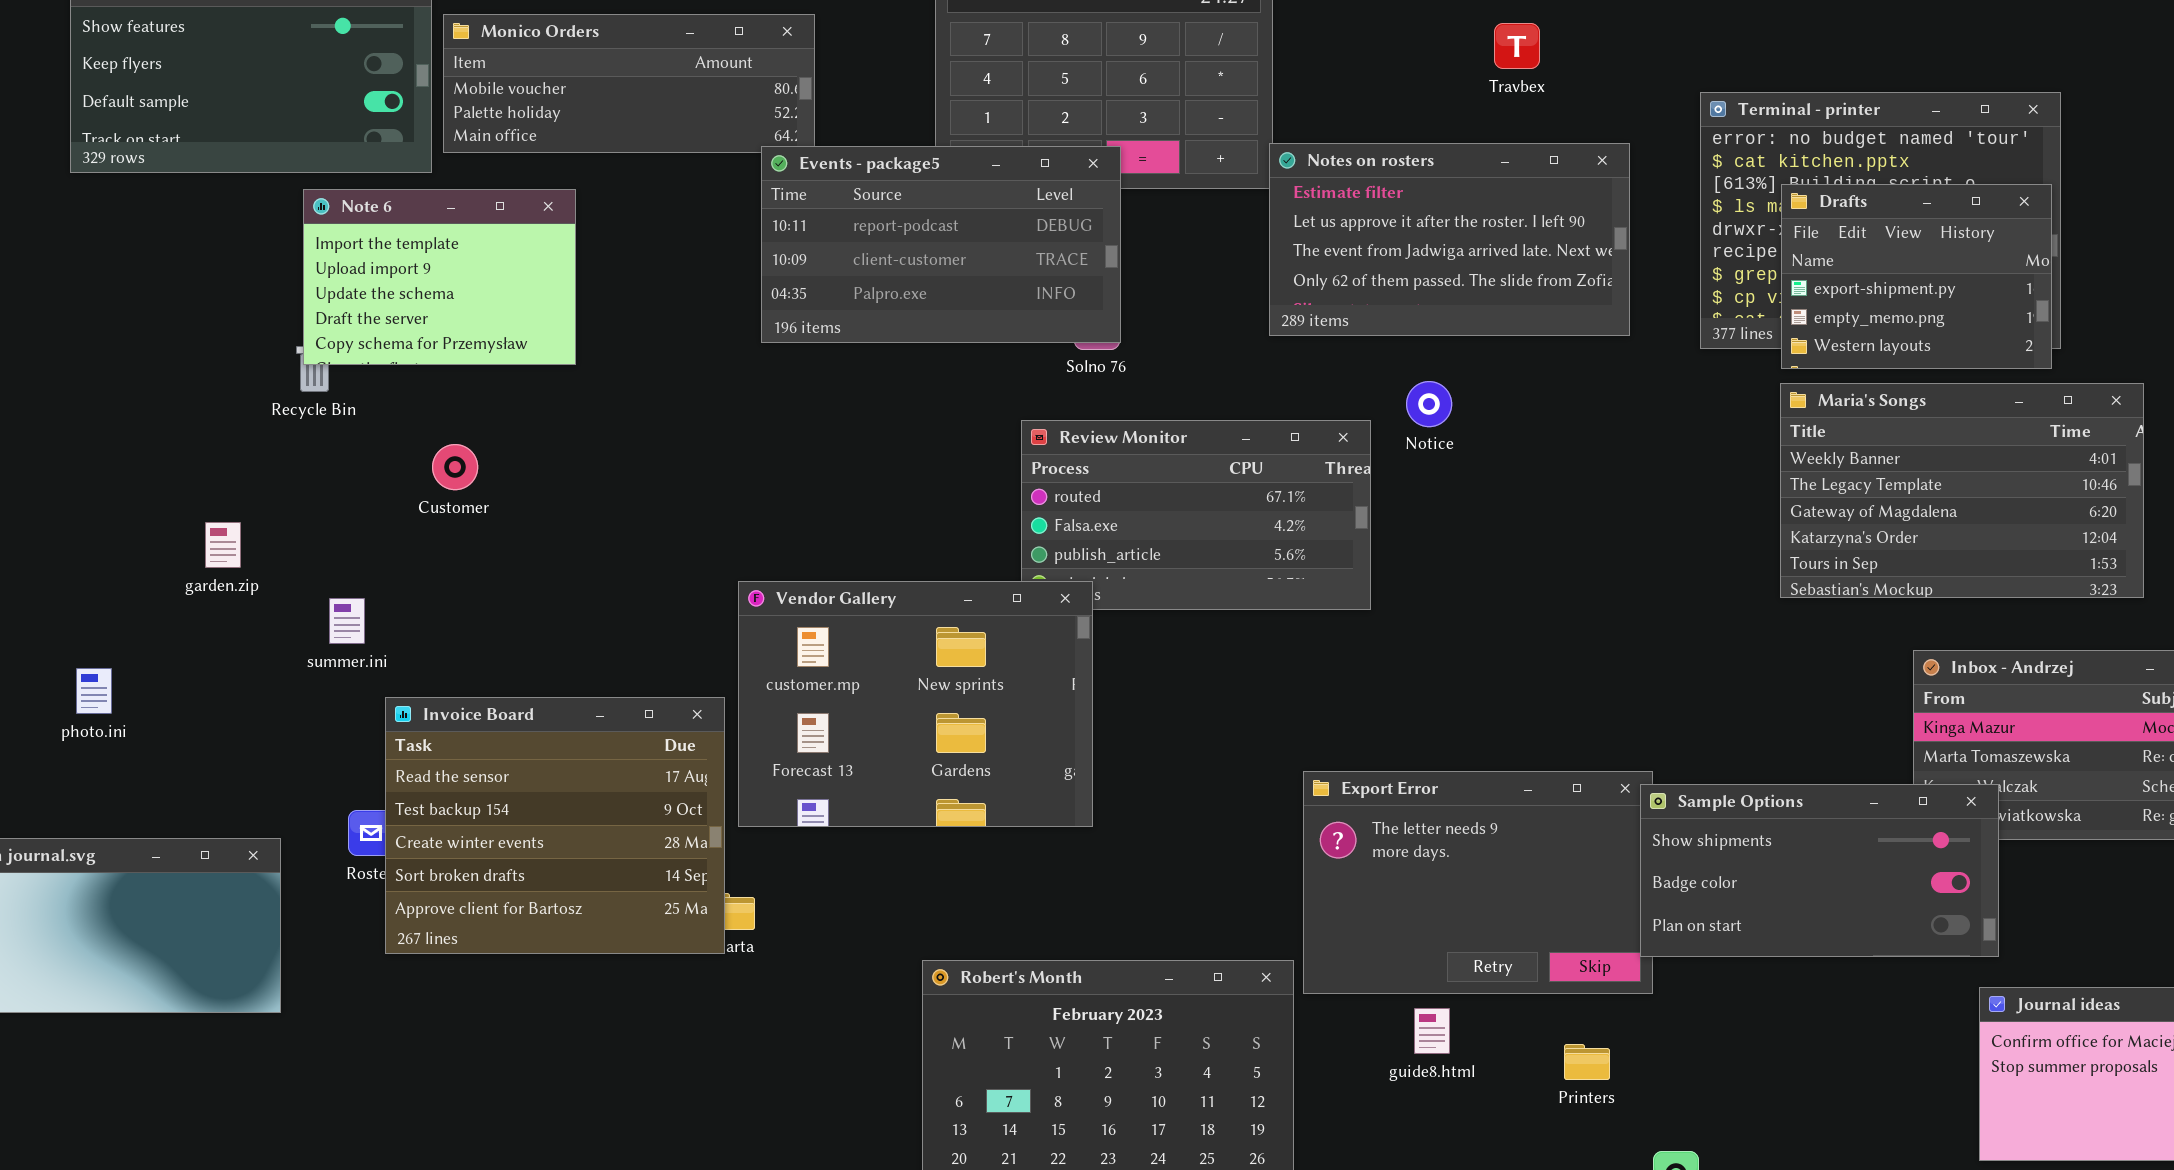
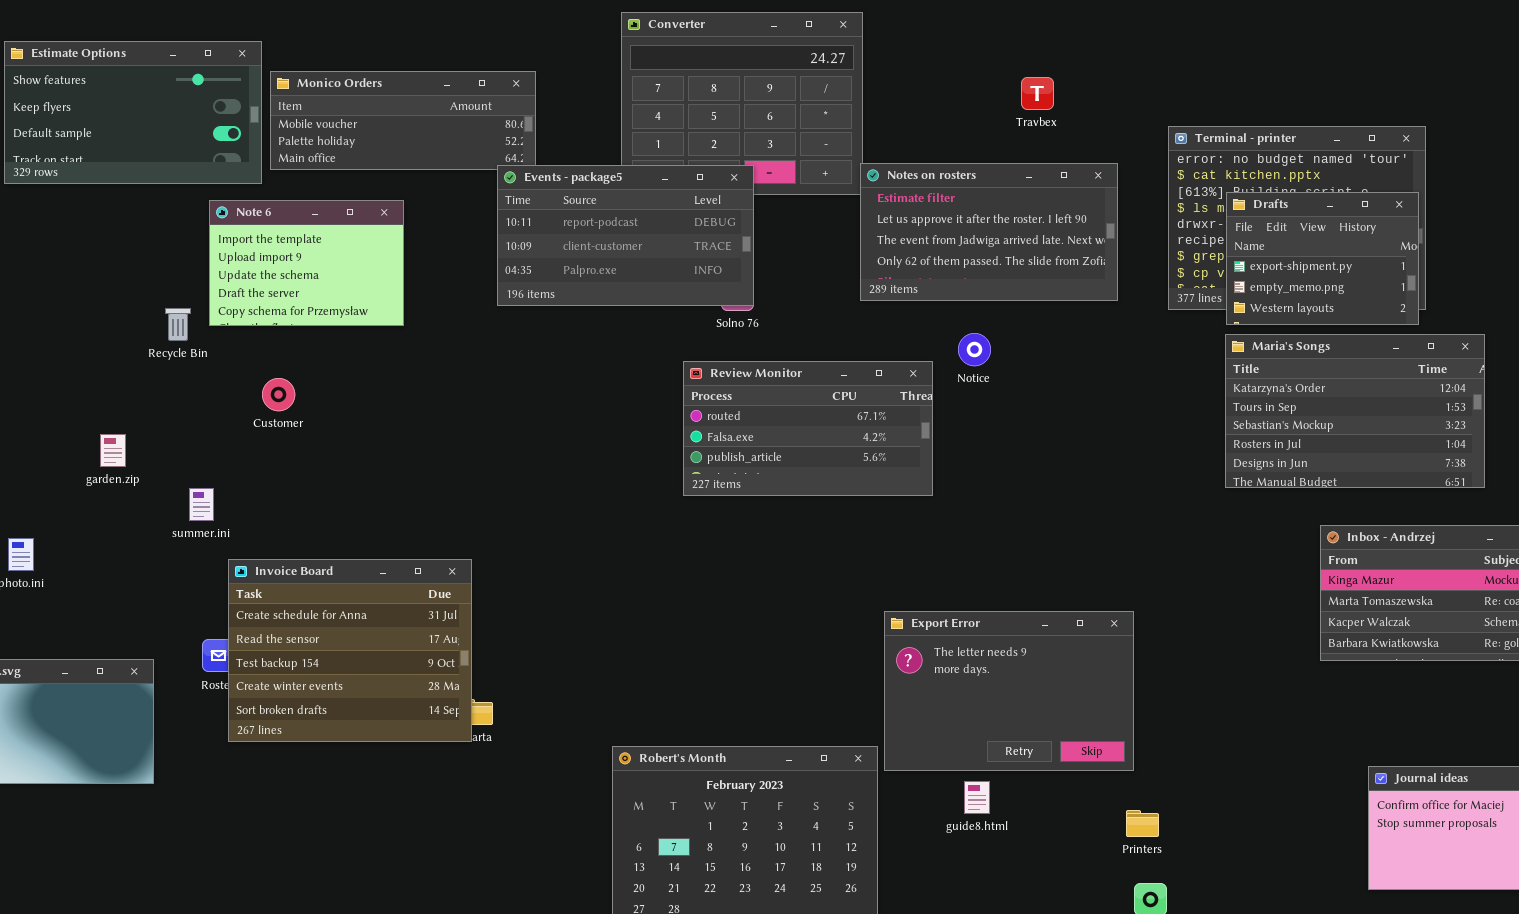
Note 6: [303,189,576,365] -> [209,200,404,326], moved
Maria's Songs: [1780,383,2144,598] -> [1225,334,1485,488], scrolled down 3 rows
Vendor Gallery: [738,581,1093,827] -> none, closed
Invoice Board: [385,697,725,954] -> [228,559,472,742], scrolled up 1 row
Sample Options: [1640,784,1999,957] -> none, closed
Printers: [1564,1044,1610,1080] -> [1126,810,1159,837], moved

